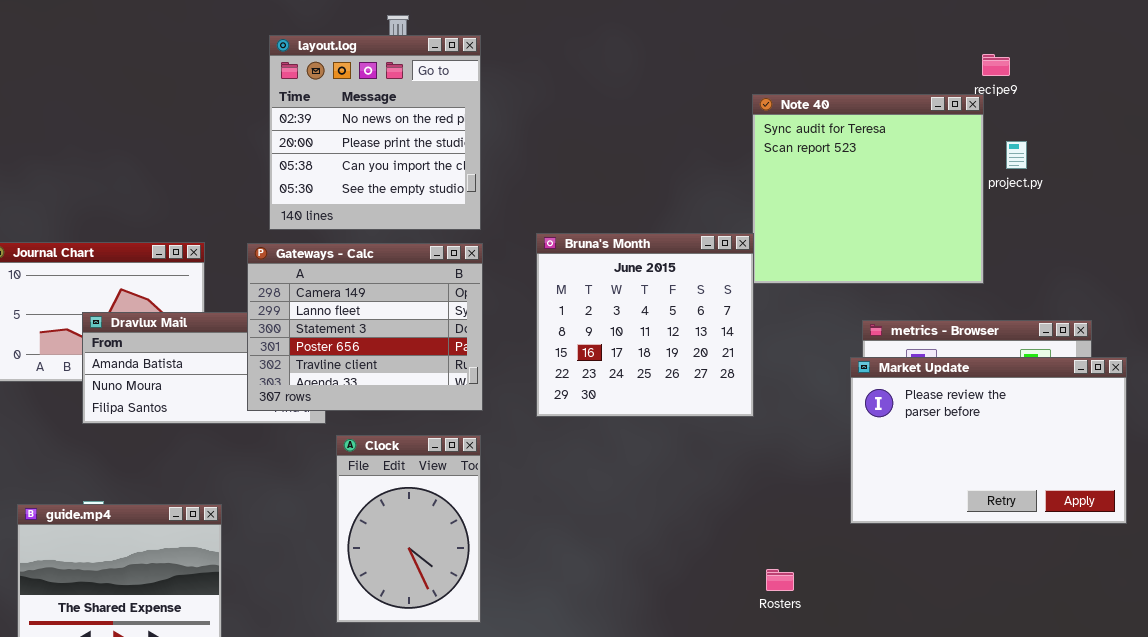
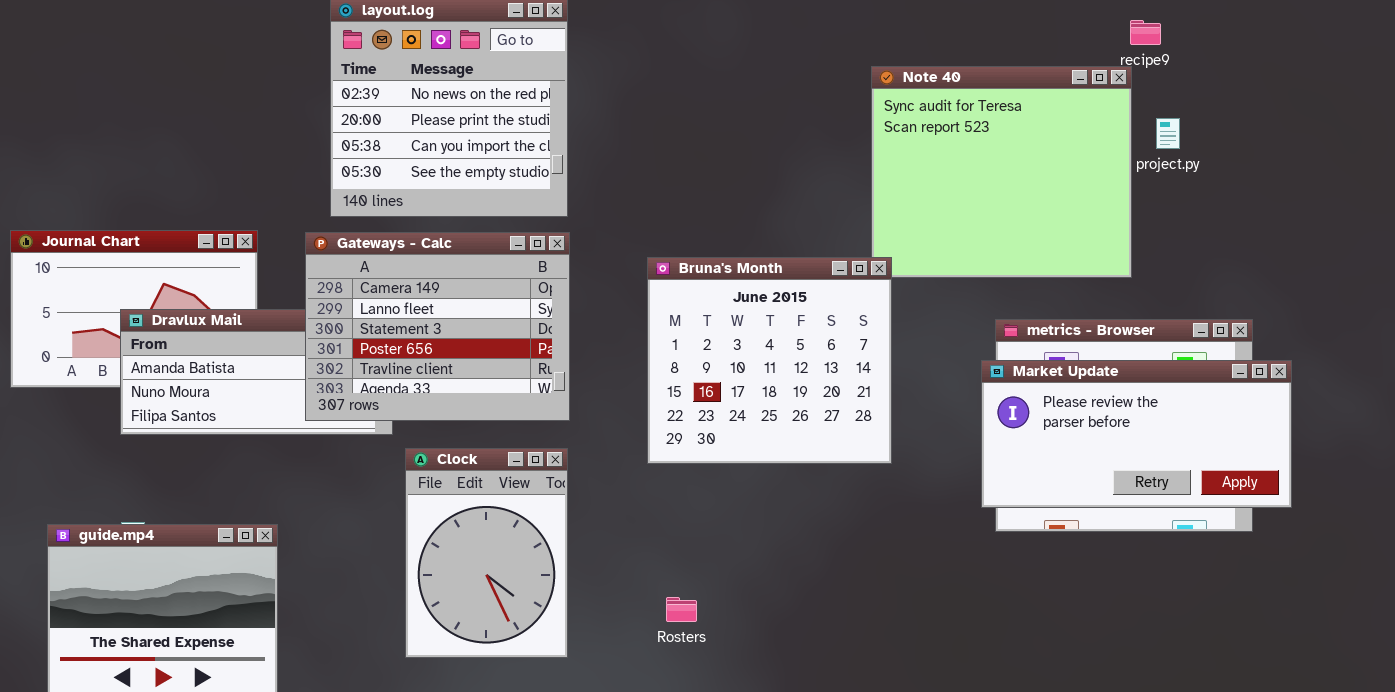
Bruna's Month: [536,233,754,417] -> [647,257,892,464], moved
Market Update: [850,357,1127,524] -> [981,360,1292,508], resized
Rosters: [766,569,794,591] -> [666,597,697,622], moved

